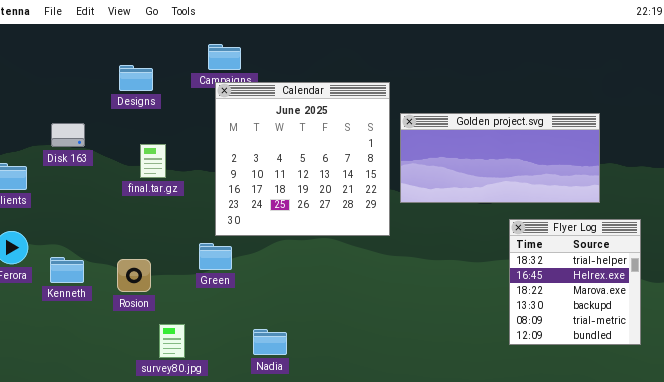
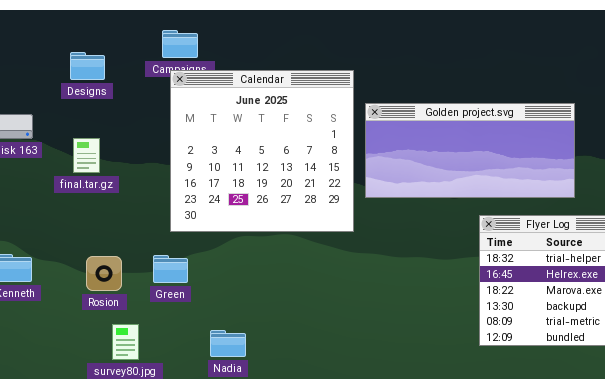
final.tar.gz: [140,144,166,178] -> [73,138,100,173], moved
Green: [199,243,232,270] -> [153,255,188,283], moved
Rosion: [117,259,151,292] -> [86,256,122,291], moved

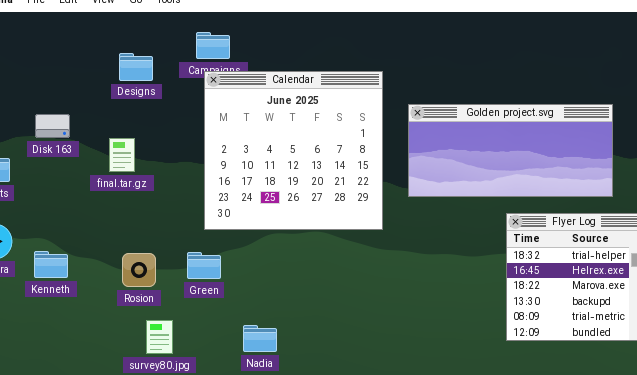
Designs: [70,52,105,80] -> [119,53,153,81], moved
Golden project.svg: [365,103,575,198] -> [408,104,613,197], moved

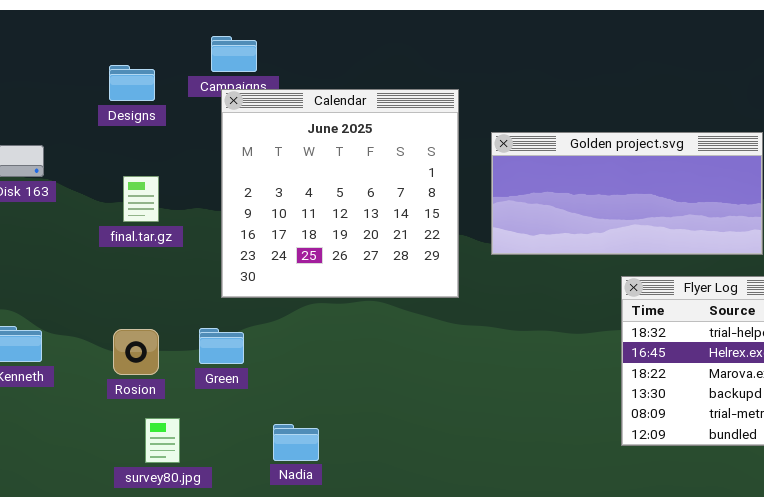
final.tar.gz: [109,138,135,172] -> [123,176,159,222], moved

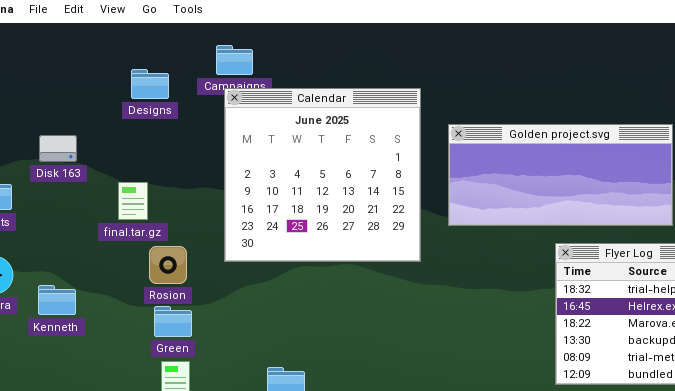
final.tar.gz: [123,176,159,222] -> [118,182,148,220], moved
Green: [199,328,244,364] -> [154,306,192,337], moved
Rosion: [113,329,159,375] -> [149,246,187,284], moved

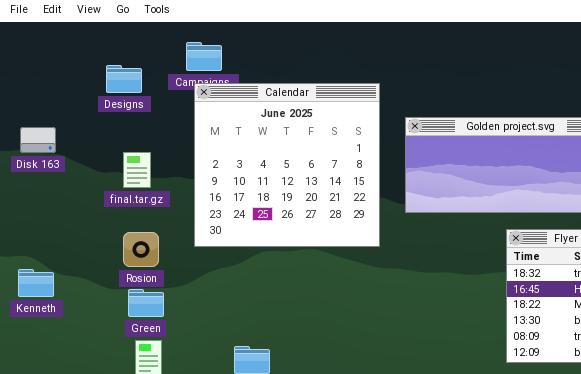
final.tar.gz: [118,182,148,220] -> [123,152,151,188], moved

